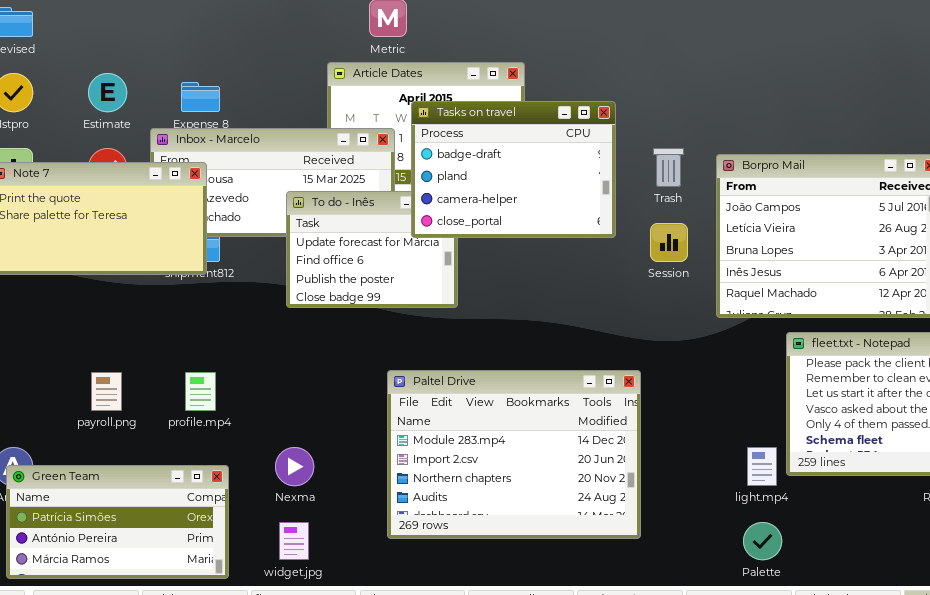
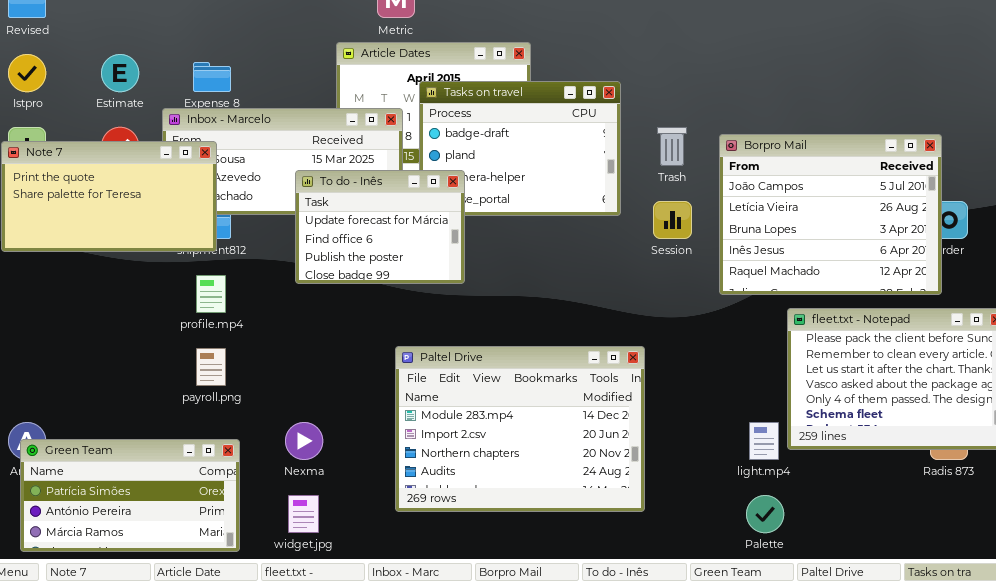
To do - Inês: [286,191,458,308] -> [295,170,465,284], raised
payroll.png: [91,372,122,411] -> [196,348,226,386], moved
profile.mp4: [185,372,216,411] -> [196,275,226,313], moved

